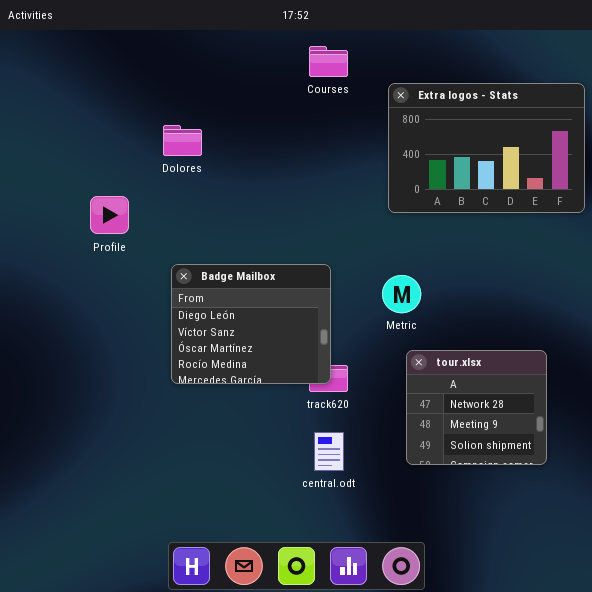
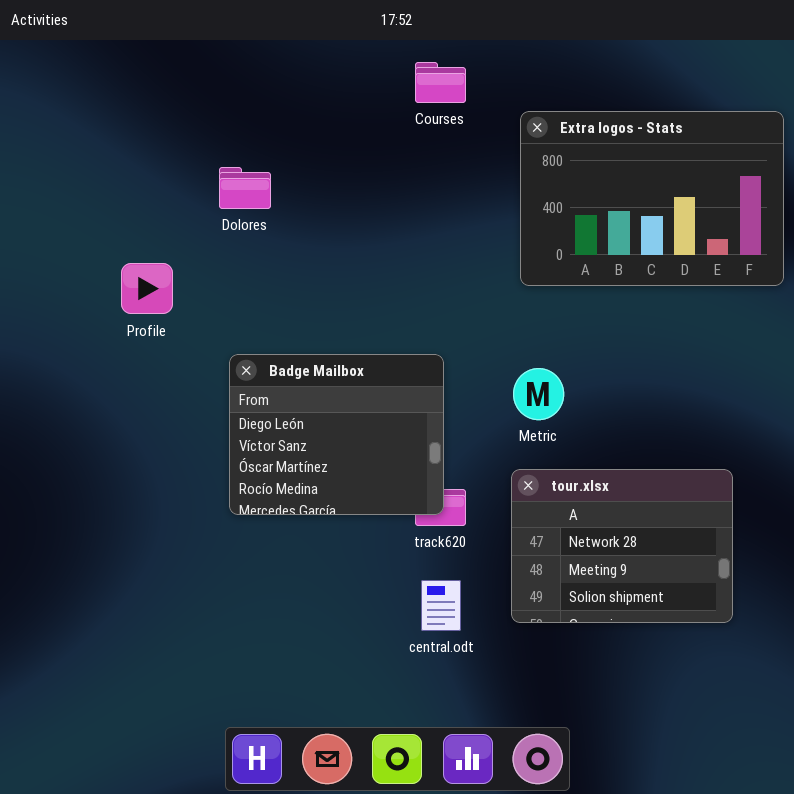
tour.xlsx: [406,350,547,465] -> [511,469,733,623], resized

